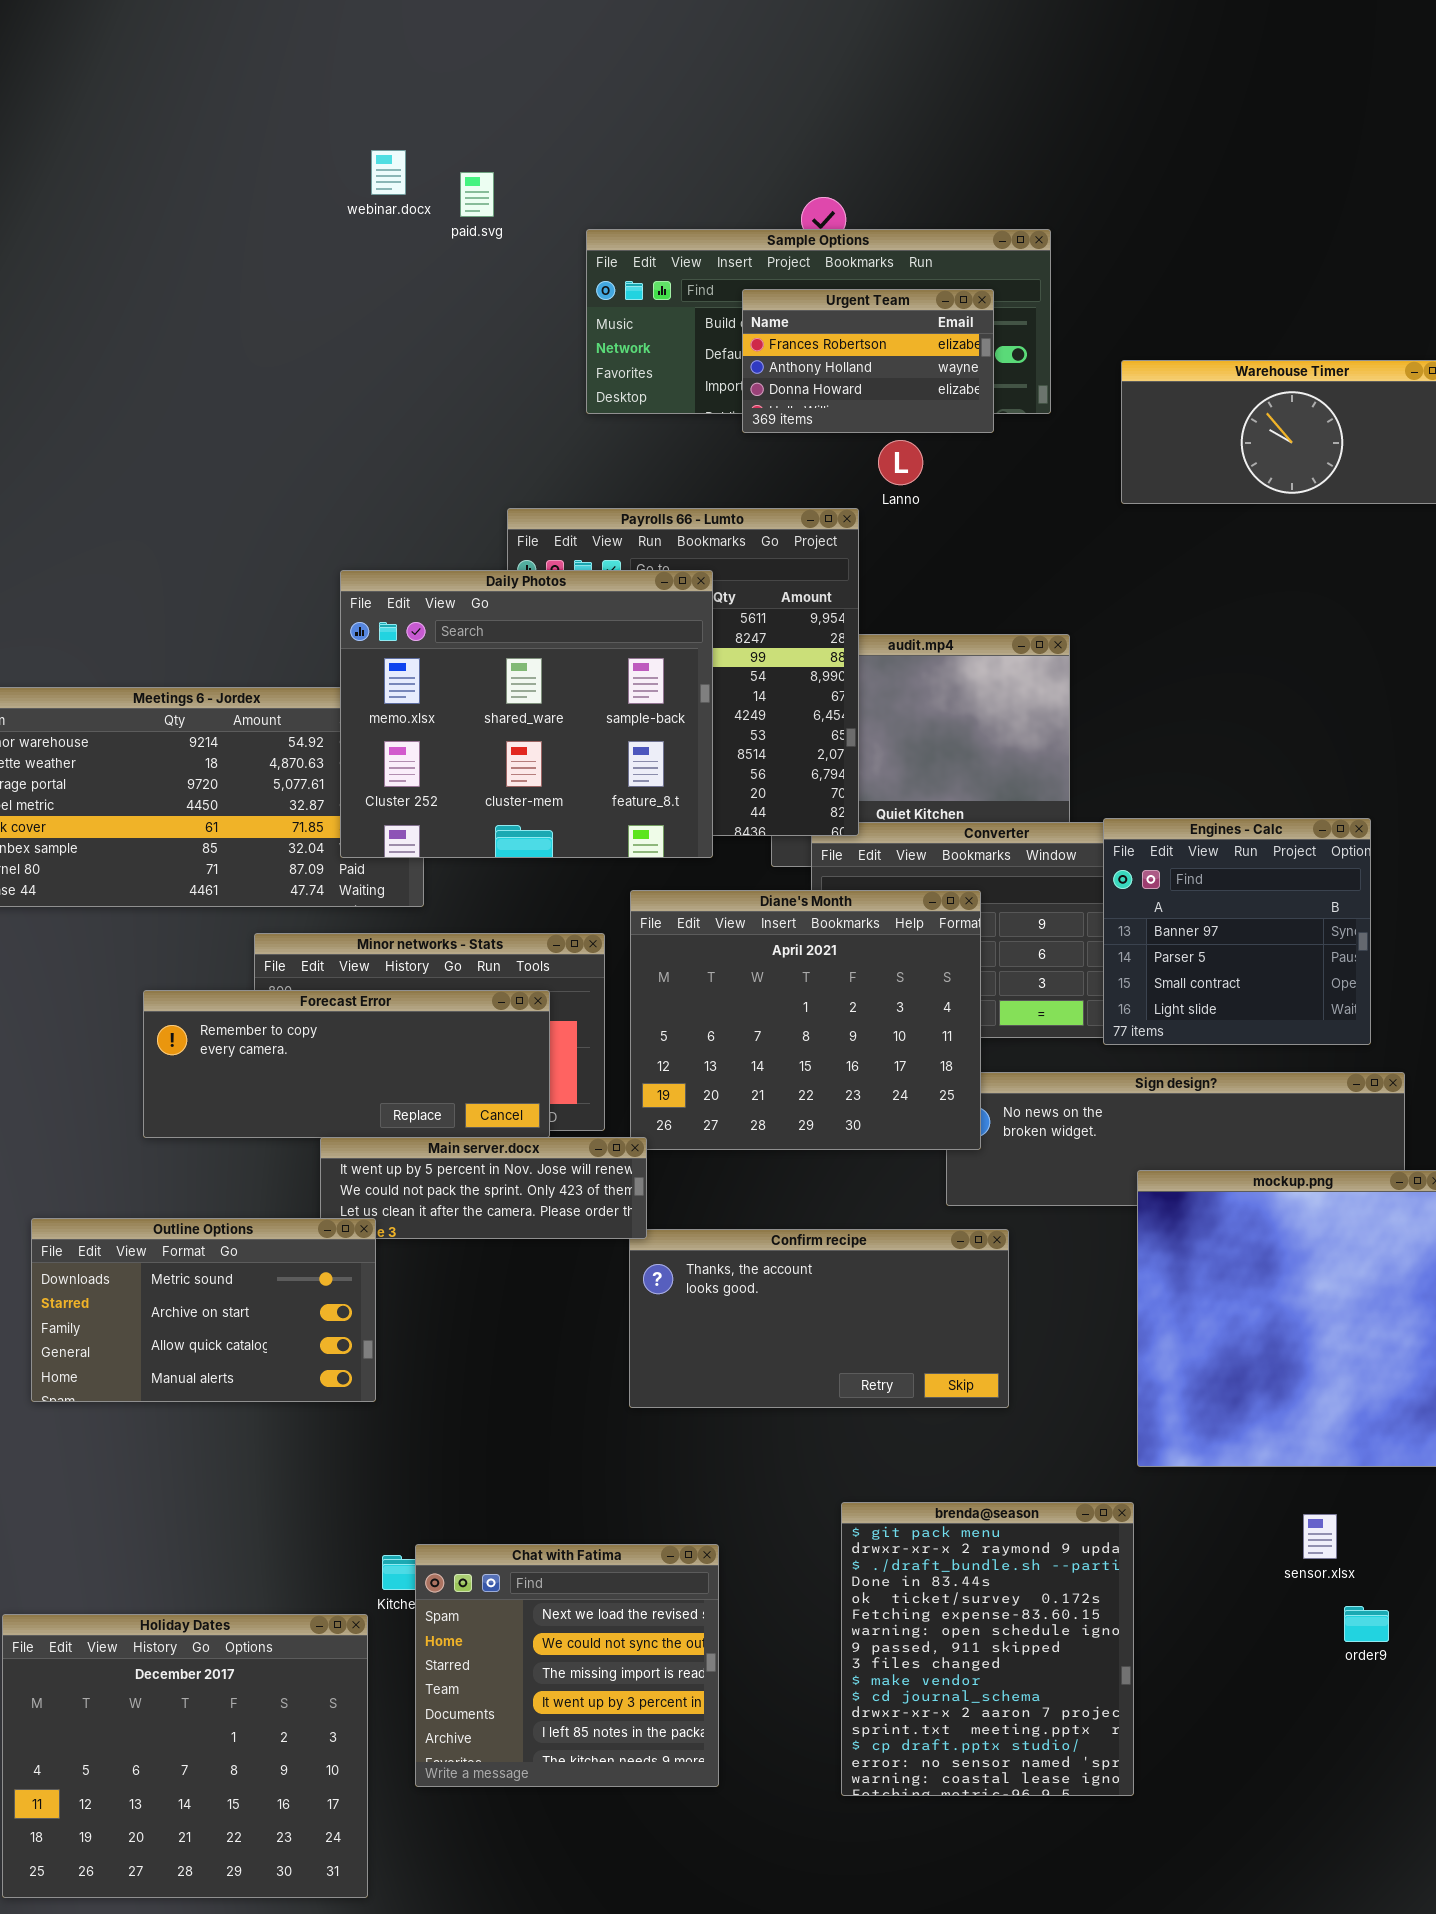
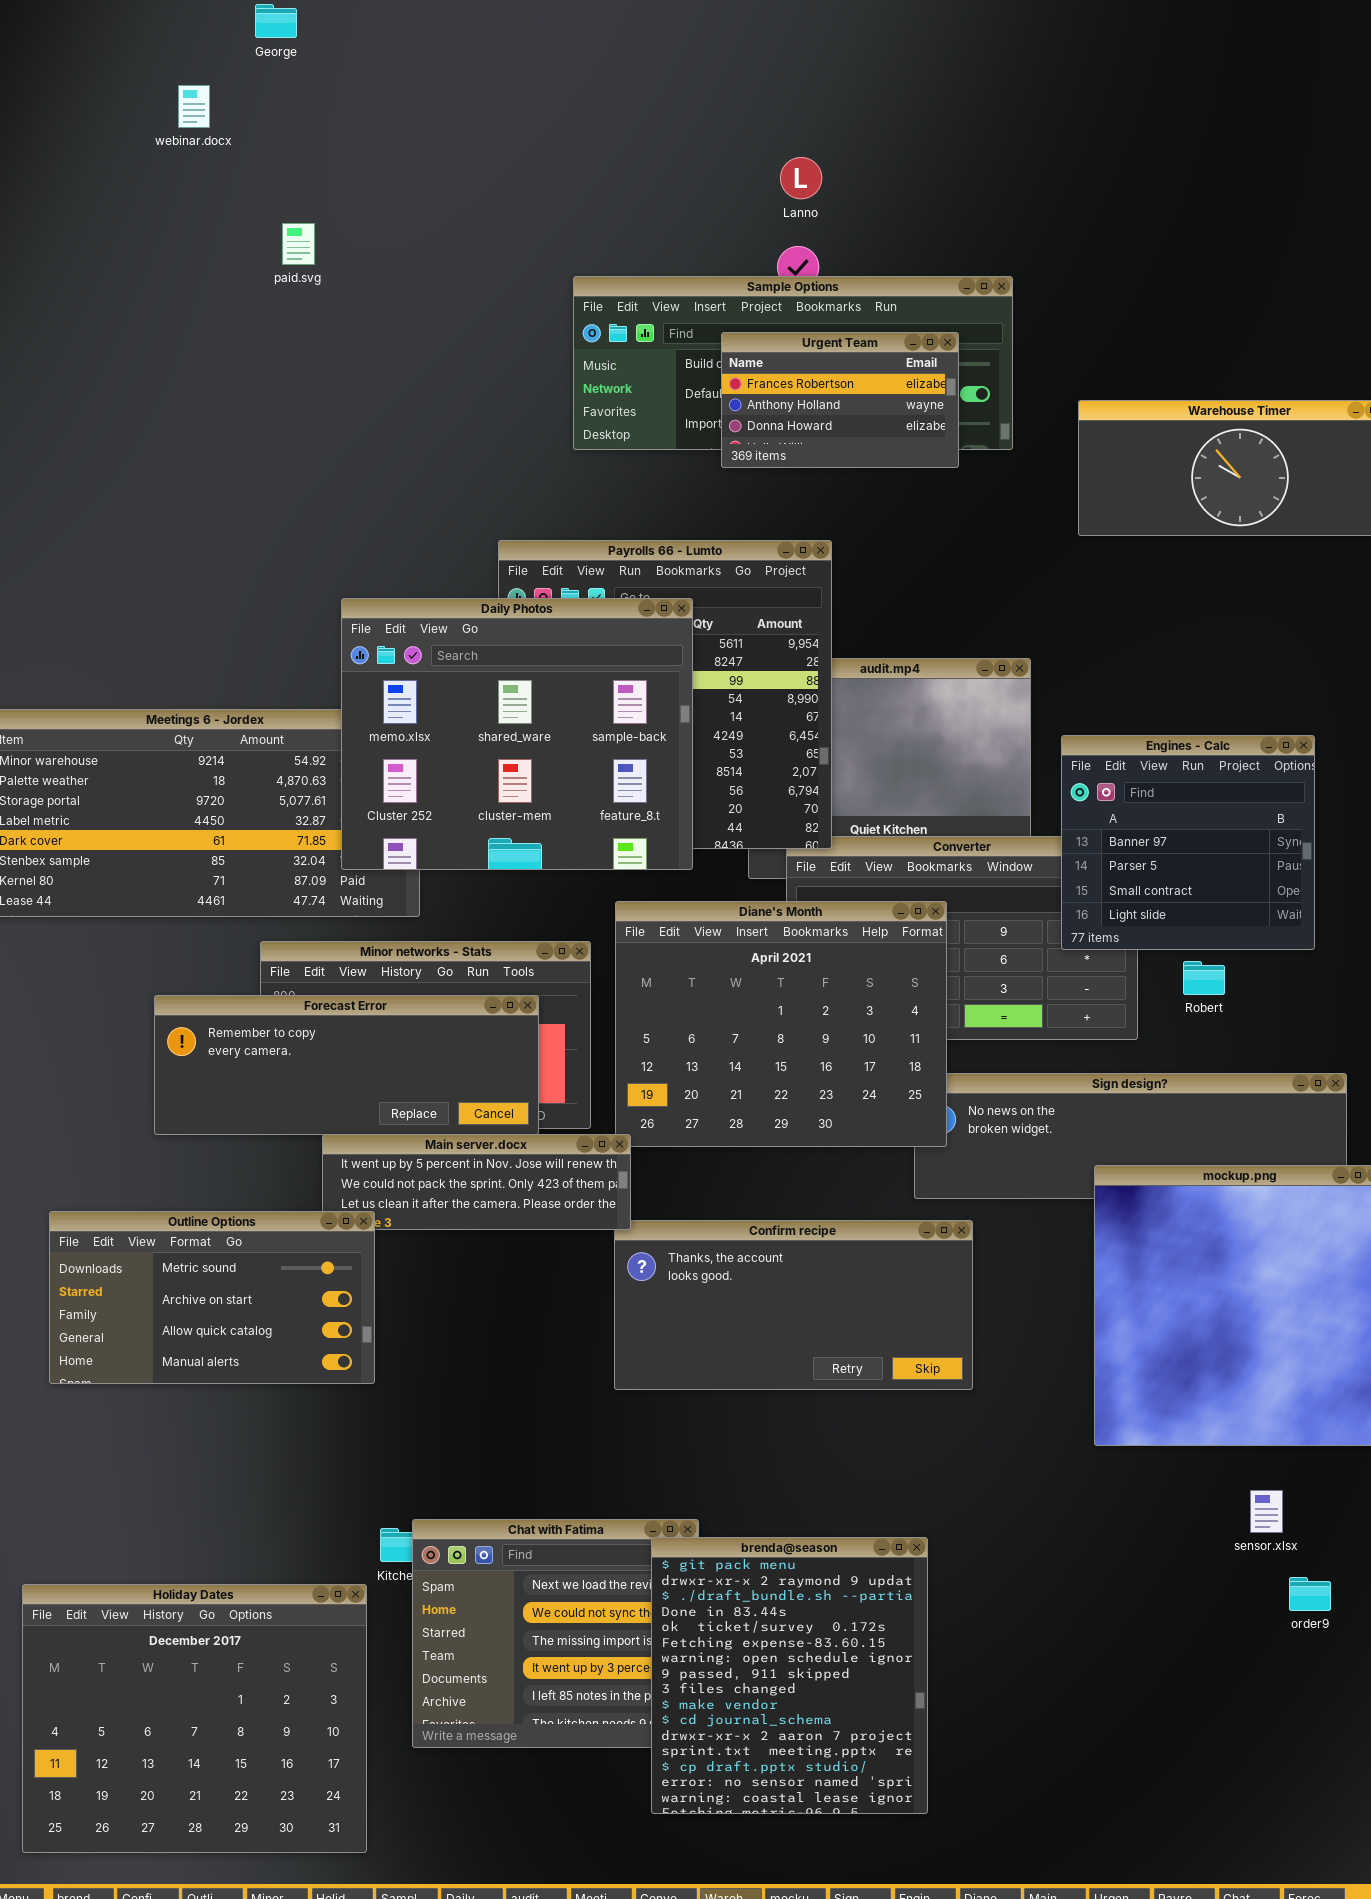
webinar.docx: [371,150,406,195] -> [178,85,210,128], moved
paid.svg: [460,172,494,217] -> [282,223,315,265], moved
Lanno: [878,440,923,485] -> [780,157,822,199], moved
Engines - Calc: [1103,818,1371,1045] -> [1061,735,1315,950], moved
brenda@season: [841,1502,1134,1796] -> [651,1537,928,1814], moved

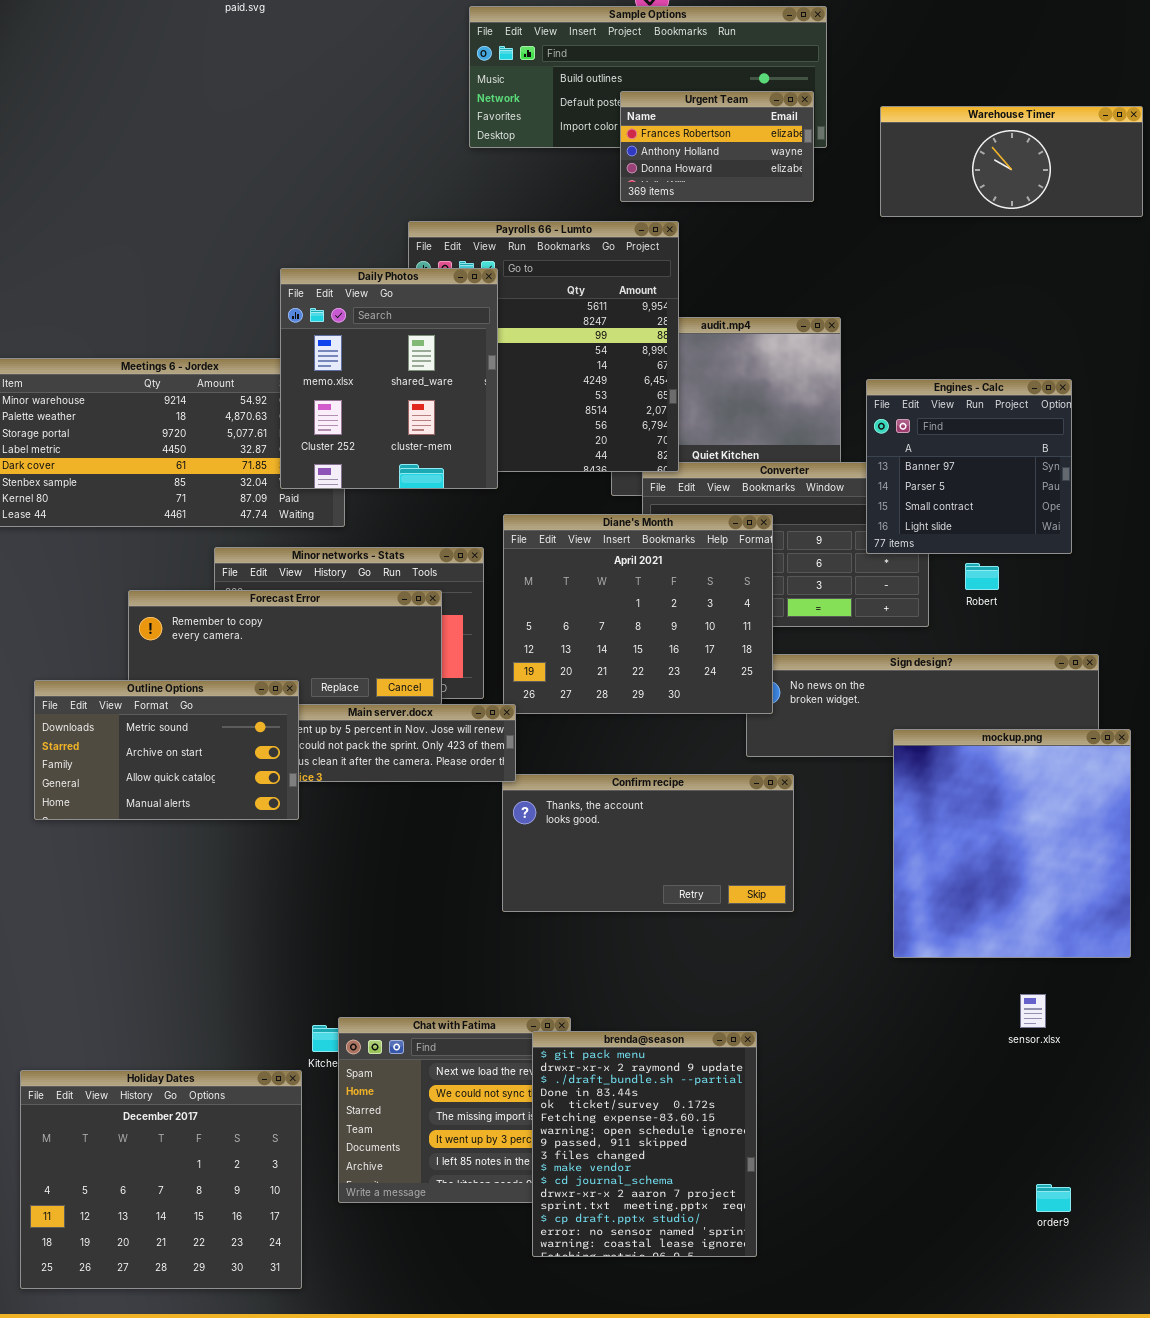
Urgent Team: [721,332,959,468] -> [620,91,814,202], moved
Daily Photos: [341,598,693,870] -> [280,268,498,489], resized
Outline Options: [49,1211,375,1384] -> [34,680,299,820], moved
order9: [1289,1577,1331,1611] -> [1036,1184,1071,1212], moved

